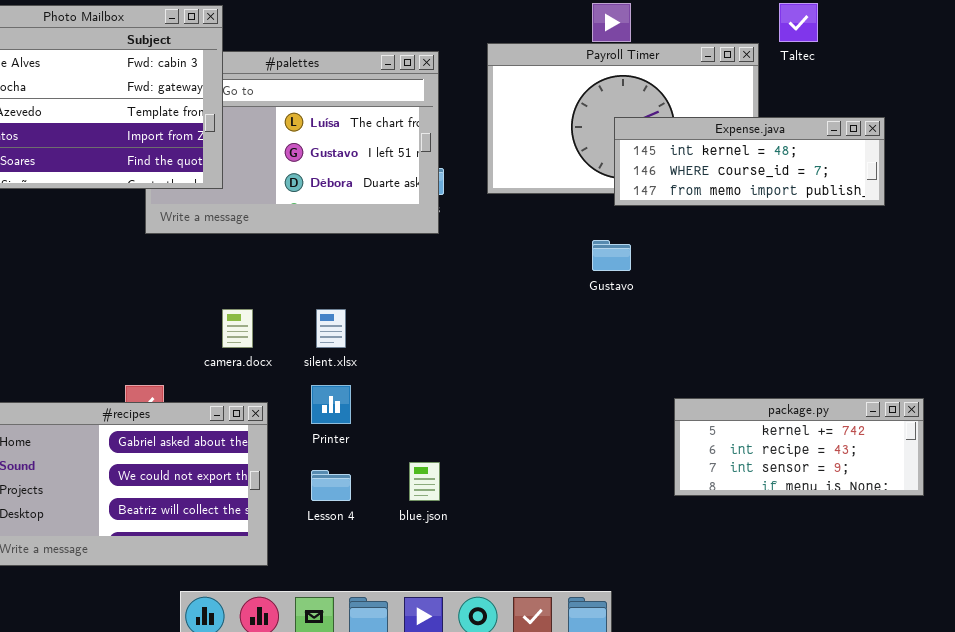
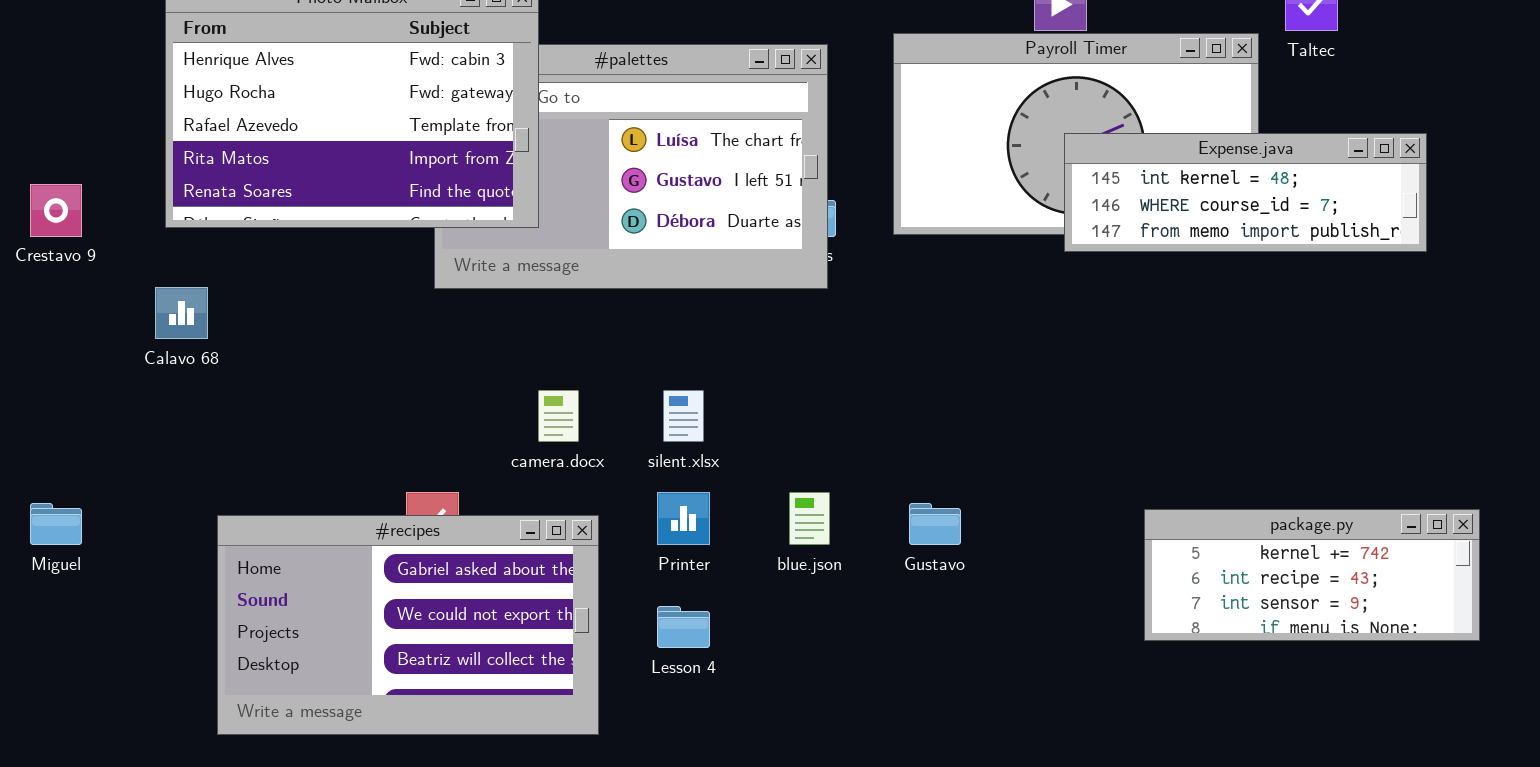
Gustavo: [592,240,631,271] -> [909,503,961,545], moved
blue.json: [409,462,440,501] -> [789,492,830,545], moved

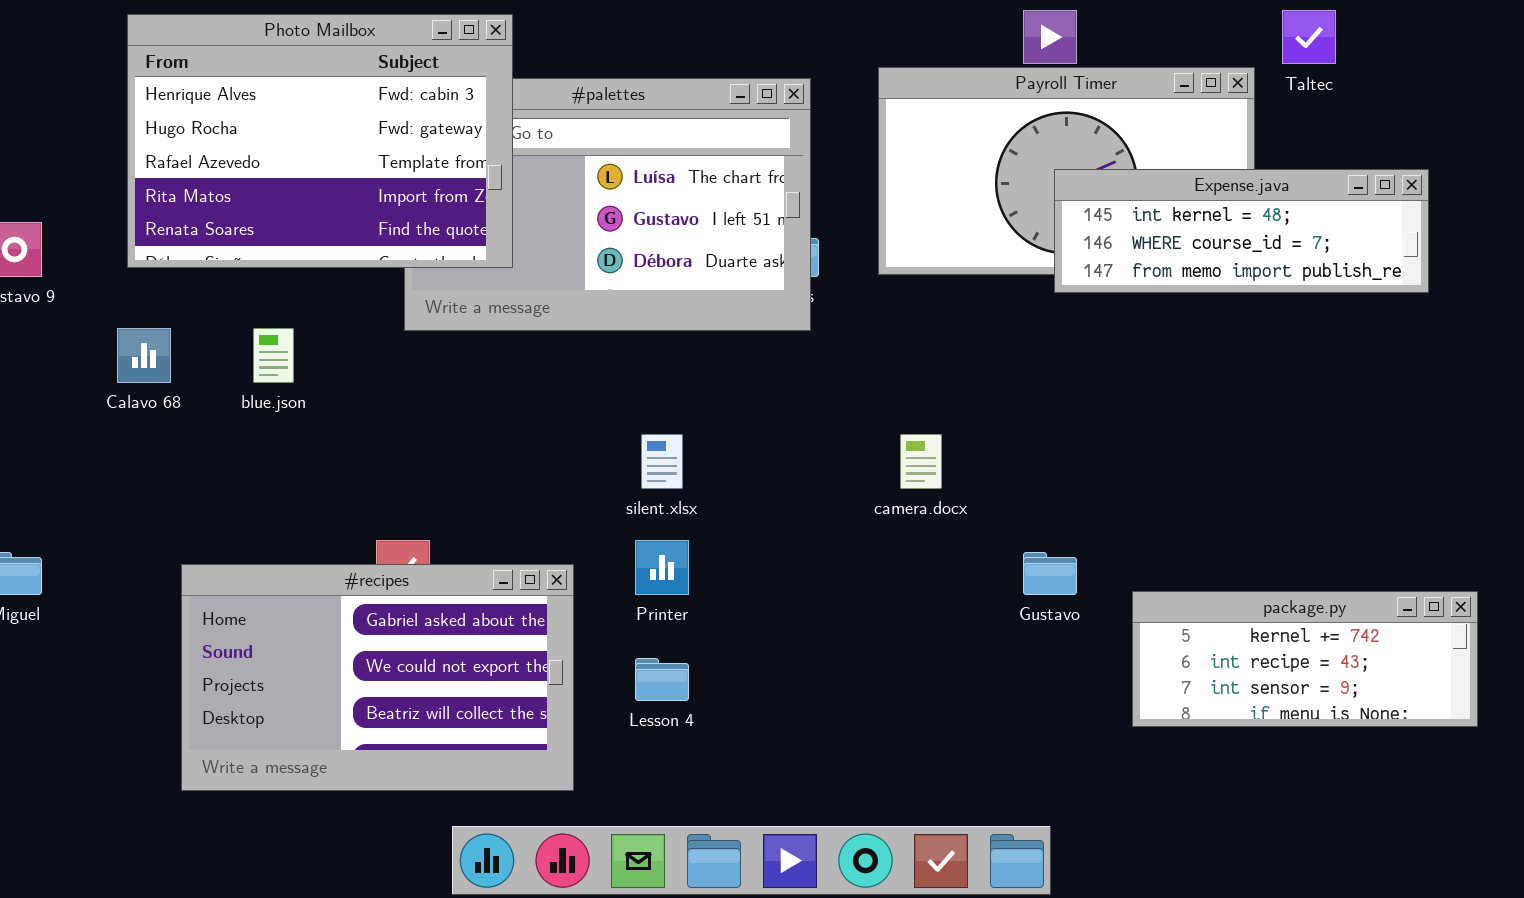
camera.docx: [538,390,579,442] -> [900,434,942,489], moved
blue.json: [789,492,830,545] -> [253,328,294,383], moved
Gustavo: [909,503,961,545] -> [1023,552,1077,595], moved
package.py: [1144,509,1480,641] -> [1132,591,1478,727], moved

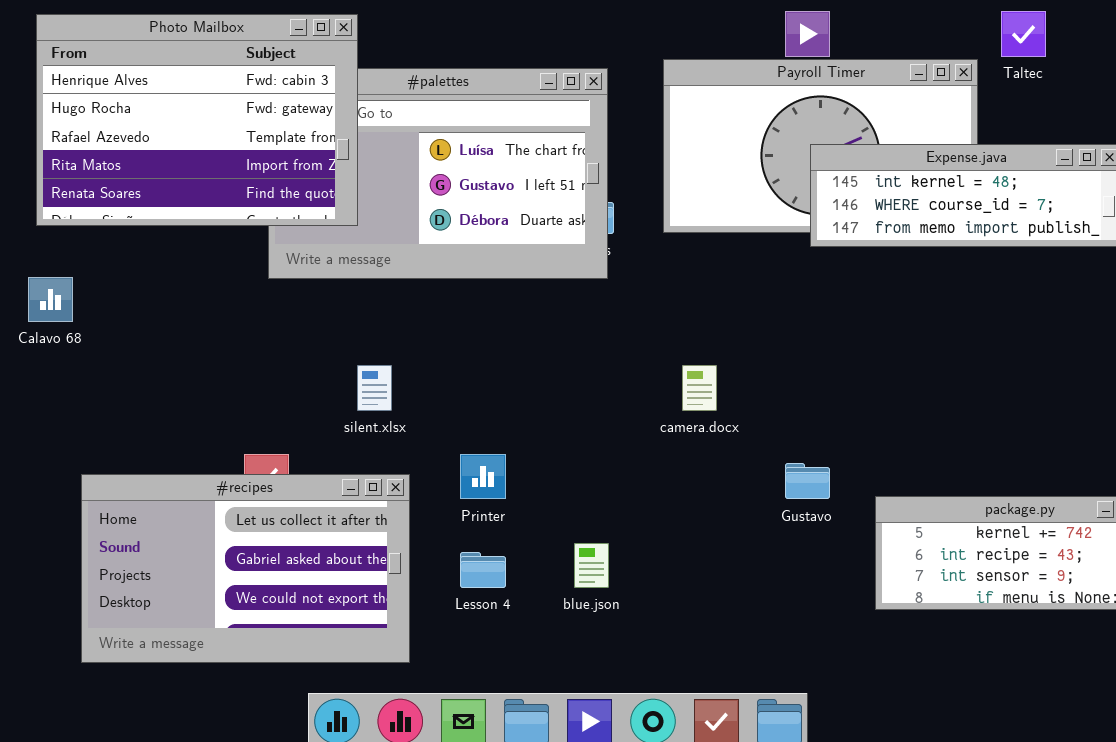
blue.json: [253,328,294,383] -> [574,543,609,588], moved
silent.xlsx: [641,434,683,489] -> [357,365,392,411], moved
#recipes: [181,564,574,791] -> [81,474,410,663], scrolled up 1 row

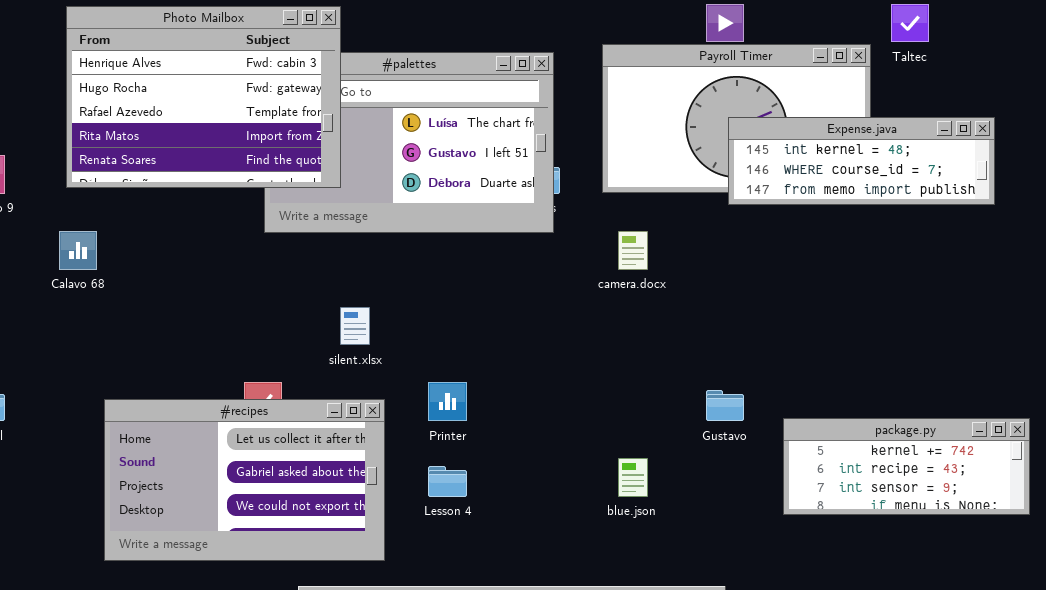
camera.docx: [682,365,717,411] -> [618,231,648,270], moved
blue.json: [574,543,609,588] -> [618,458,648,497], moved

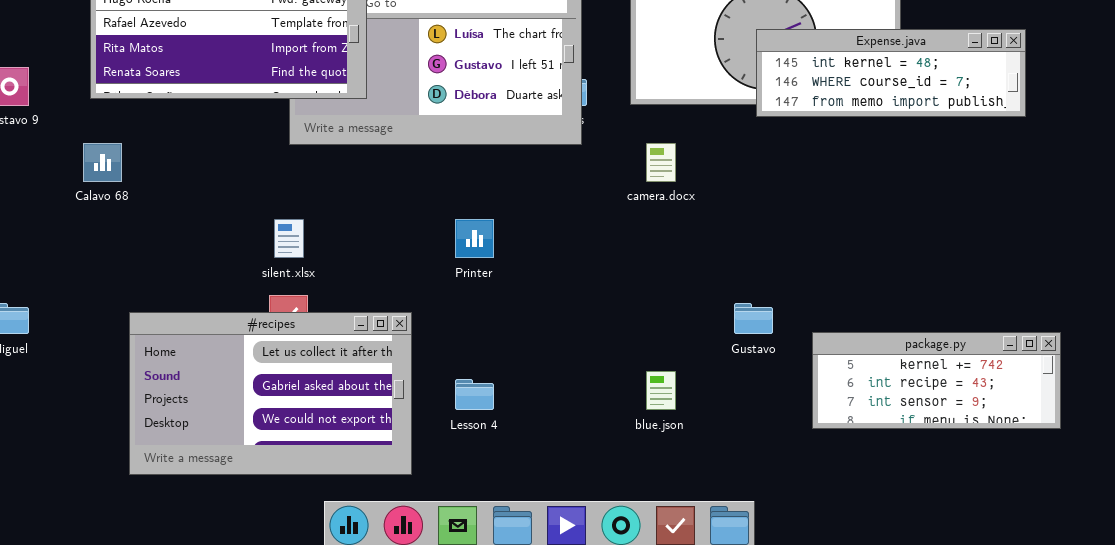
silent.xlsx: [340,307,370,345] -> [274,219,304,258], moved
Printer: [428,382,467,421] -> [455,219,494,258], moved

